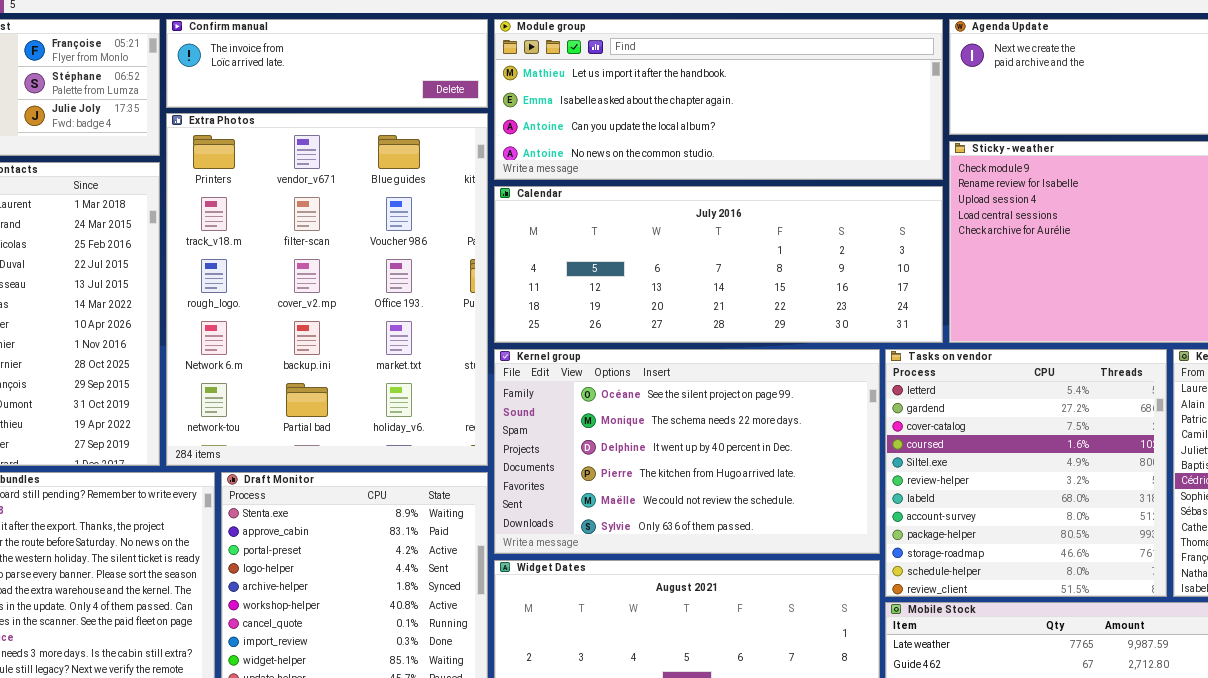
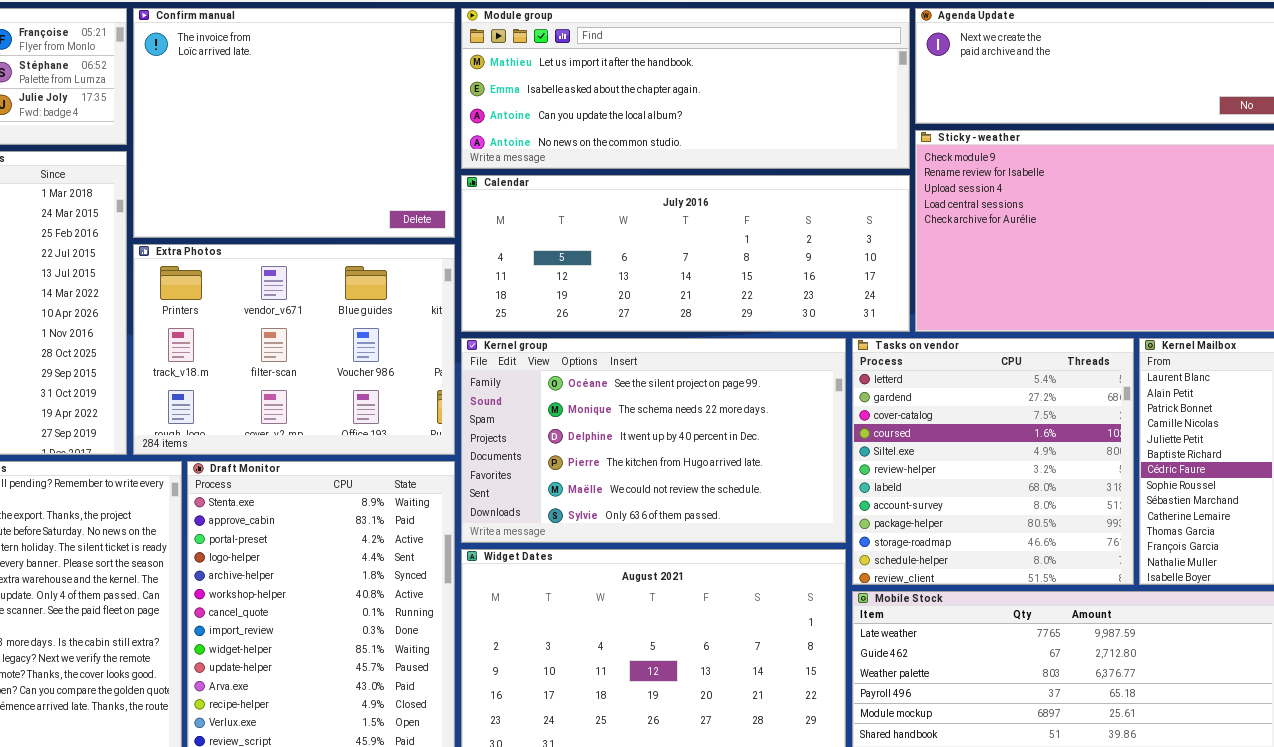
Confirm manual: [166,19,488,108] -> [133,8,455,238], resized
Extra Photos: [166,113,488,466] -> [133,244,455,455], resized

